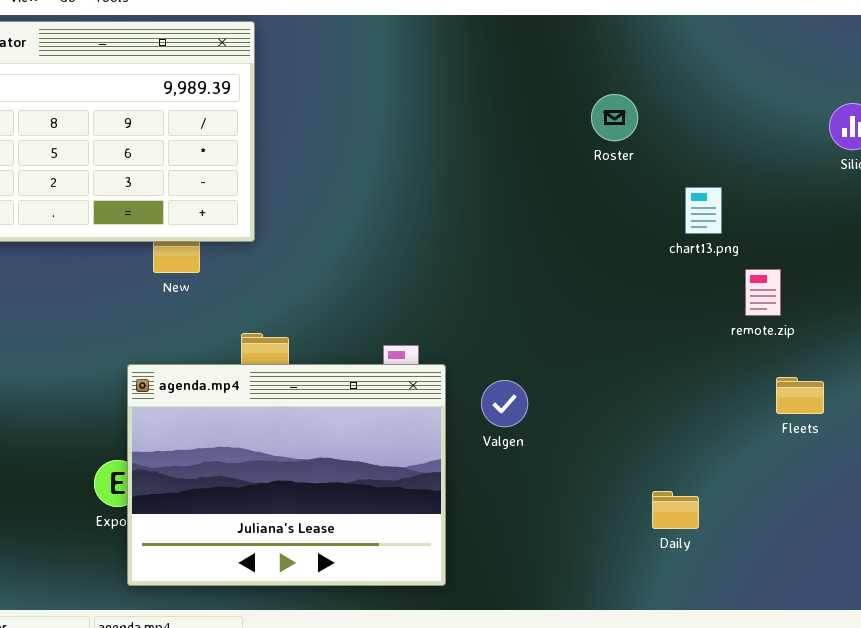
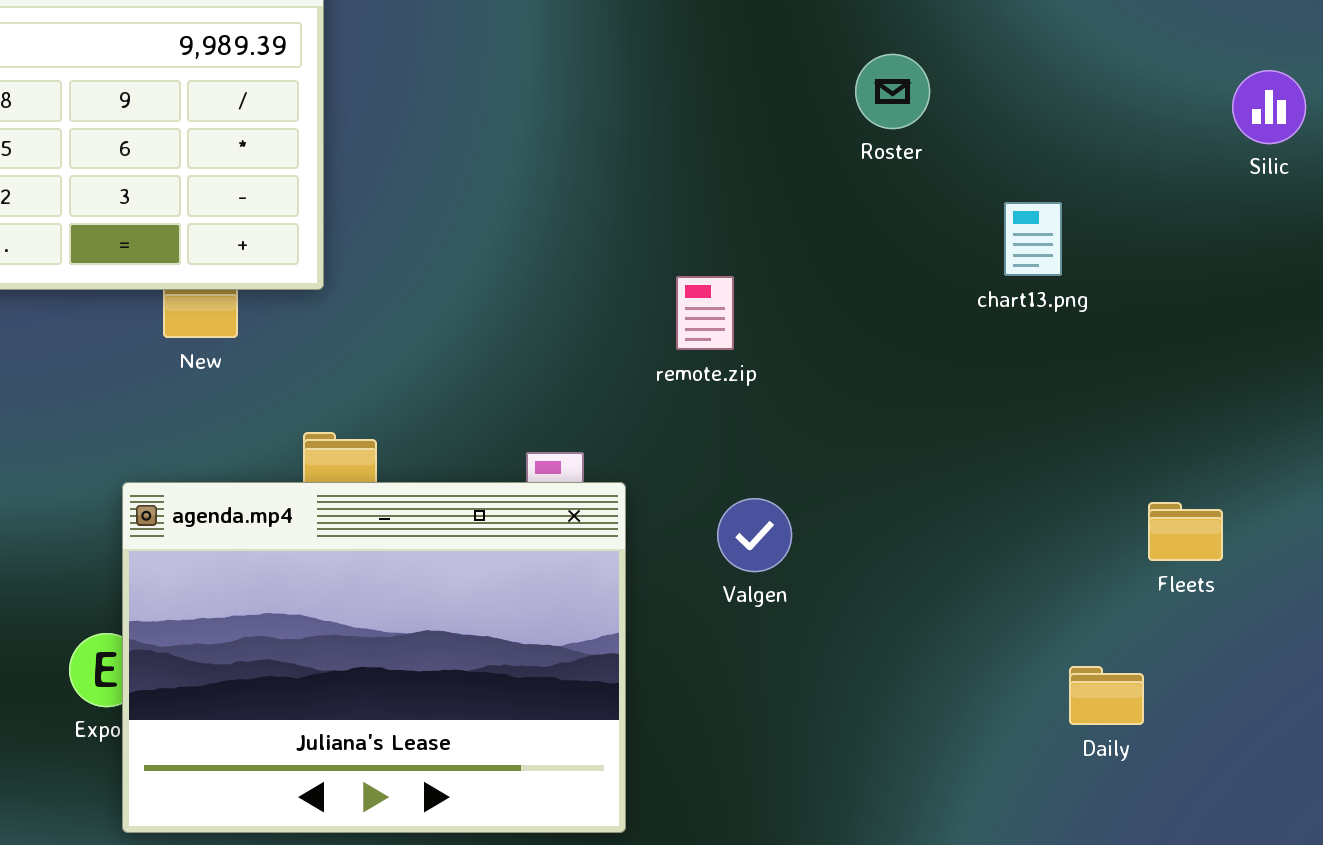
remote.zip: [745,269,781,316] -> [676,276,734,350], moved
Valgen: [481,380,528,427] -> [717,498,792,572], moved
Daily: [652,491,699,529] -> [1069,666,1144,725], moved

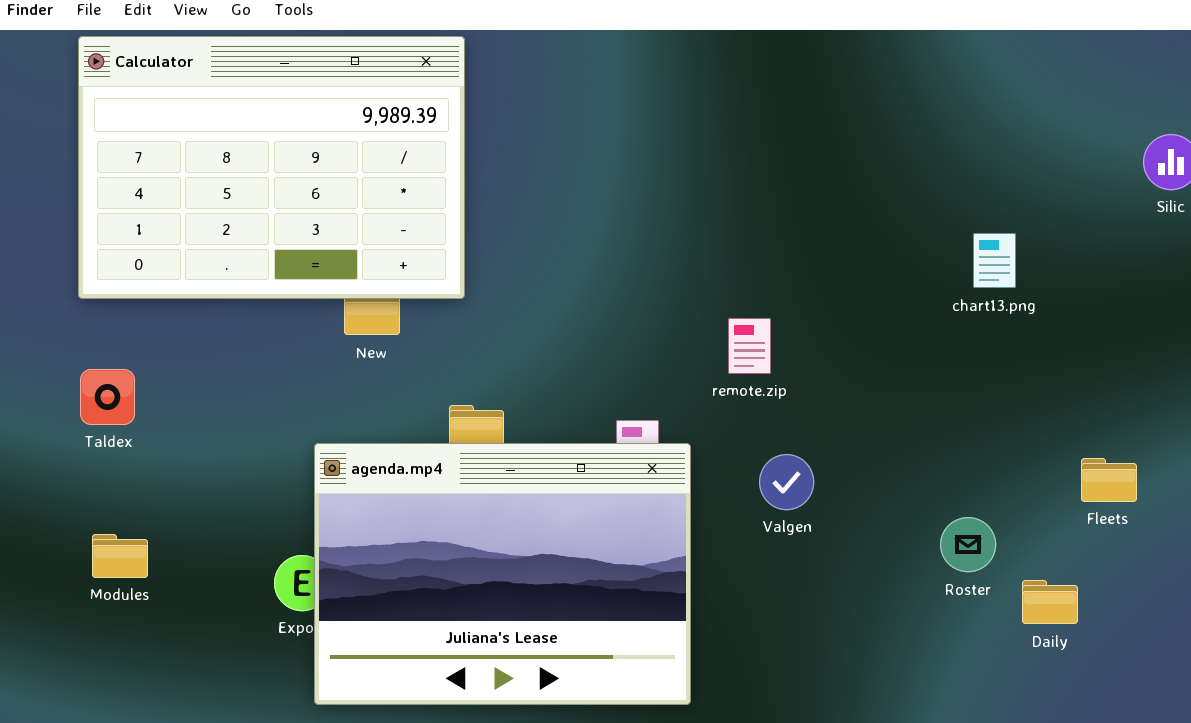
Roster: [855,54,930,129] -> [940,517,996,572], moved
remote.zip: [676,276,734,350] -> [728,318,771,374], moved

